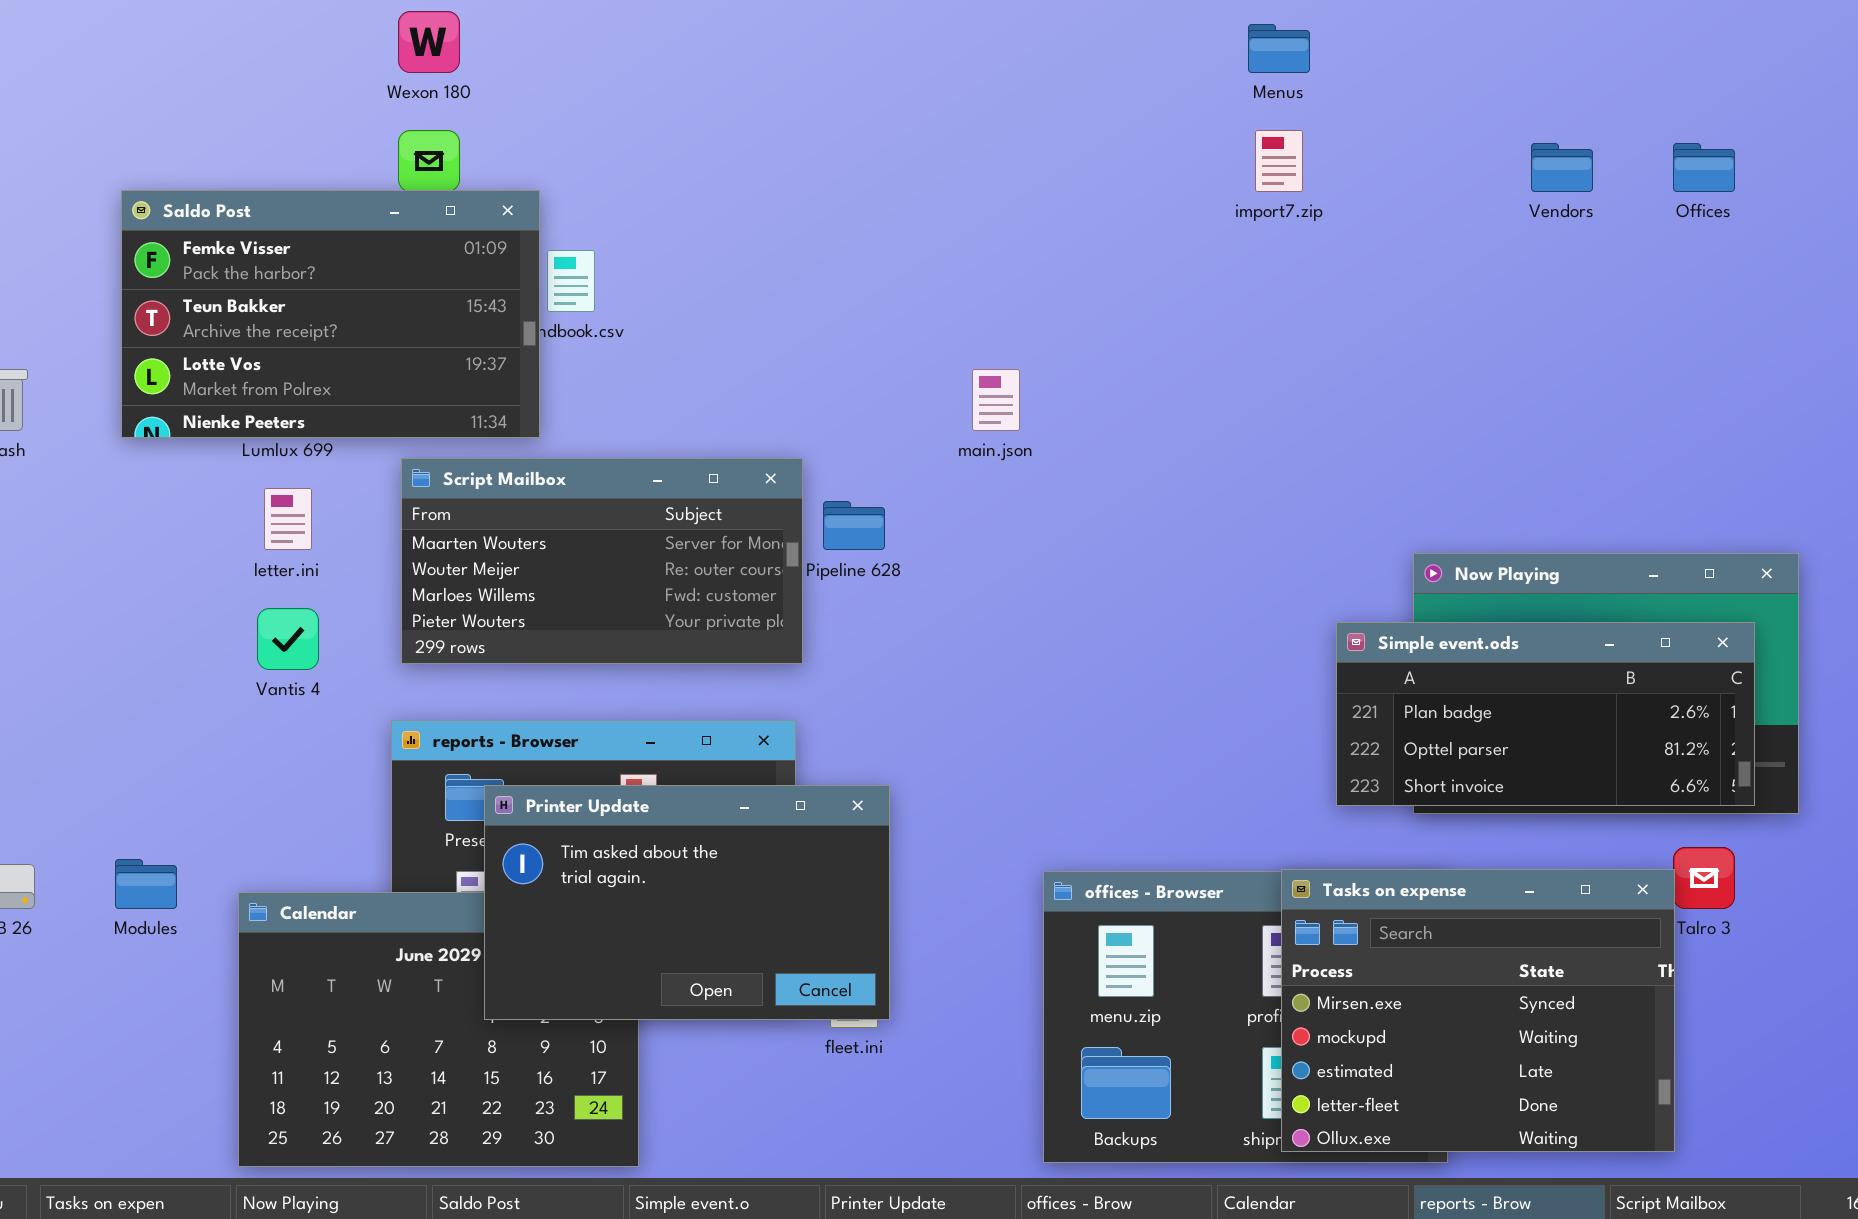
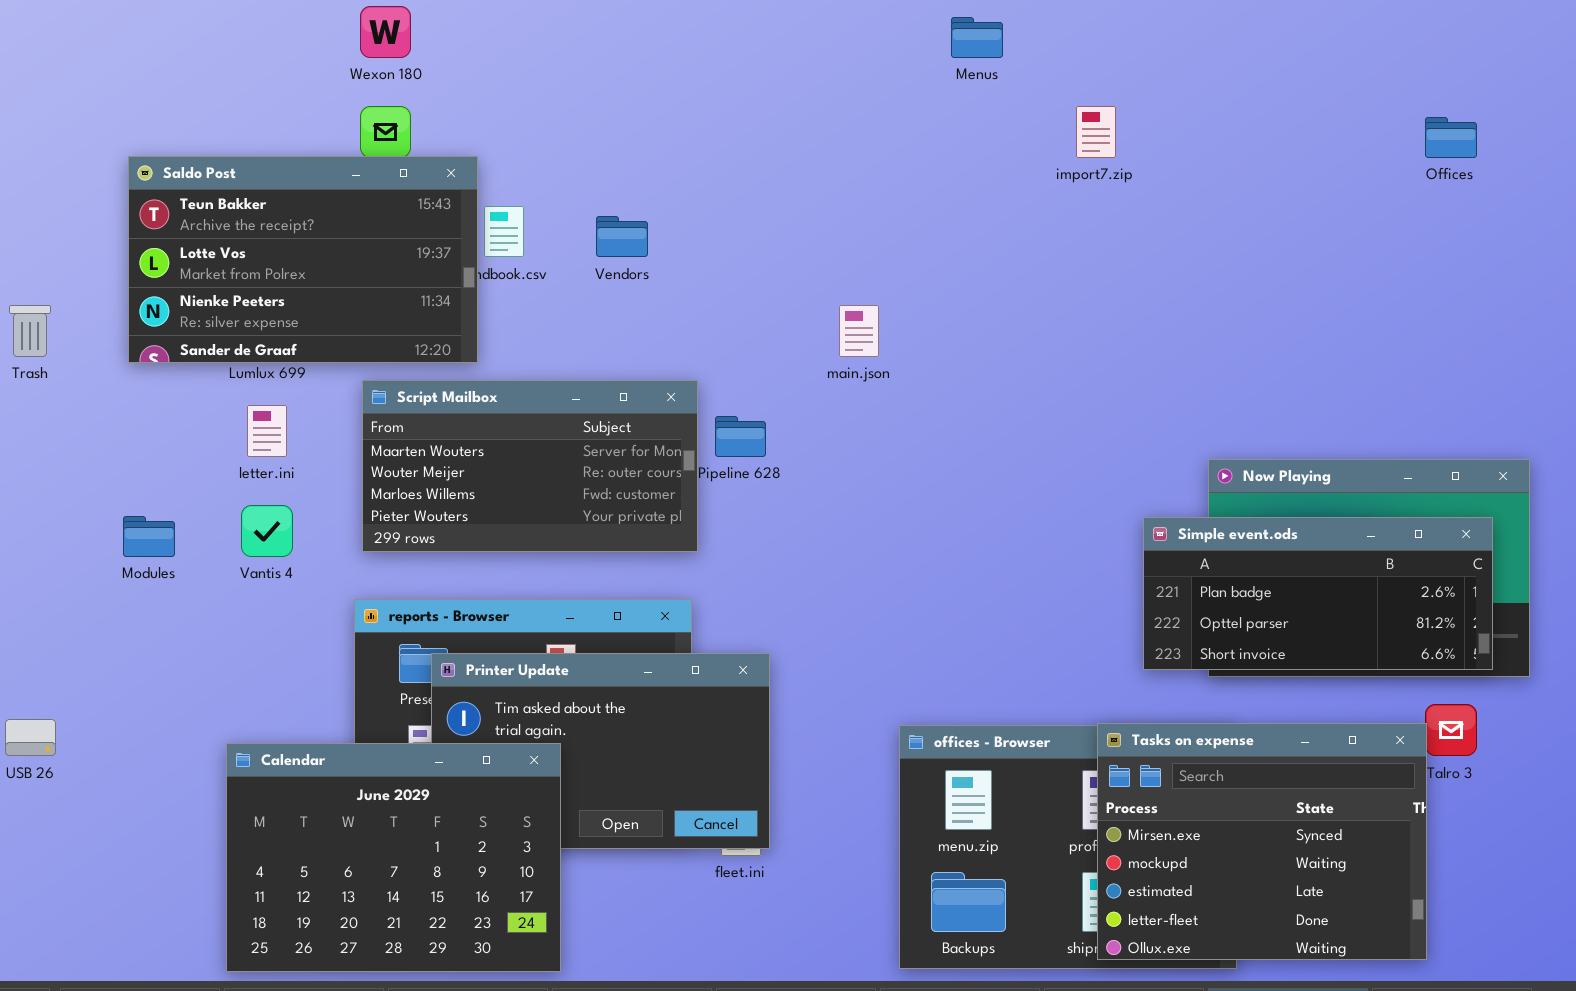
Menus: [1248,24,1310,73] -> [951,17,1003,58], moved
Vendors: [1531,143,1593,192] -> [596,216,648,257], moved
Saldo Post: [121,190,540,438] -> [128,156,478,363], scrolled down 1 row
Modules: [115,859,177,909] -> [123,516,175,557], moved
Calendar: [238,892,639,1167] -> [226,743,561,972], raised

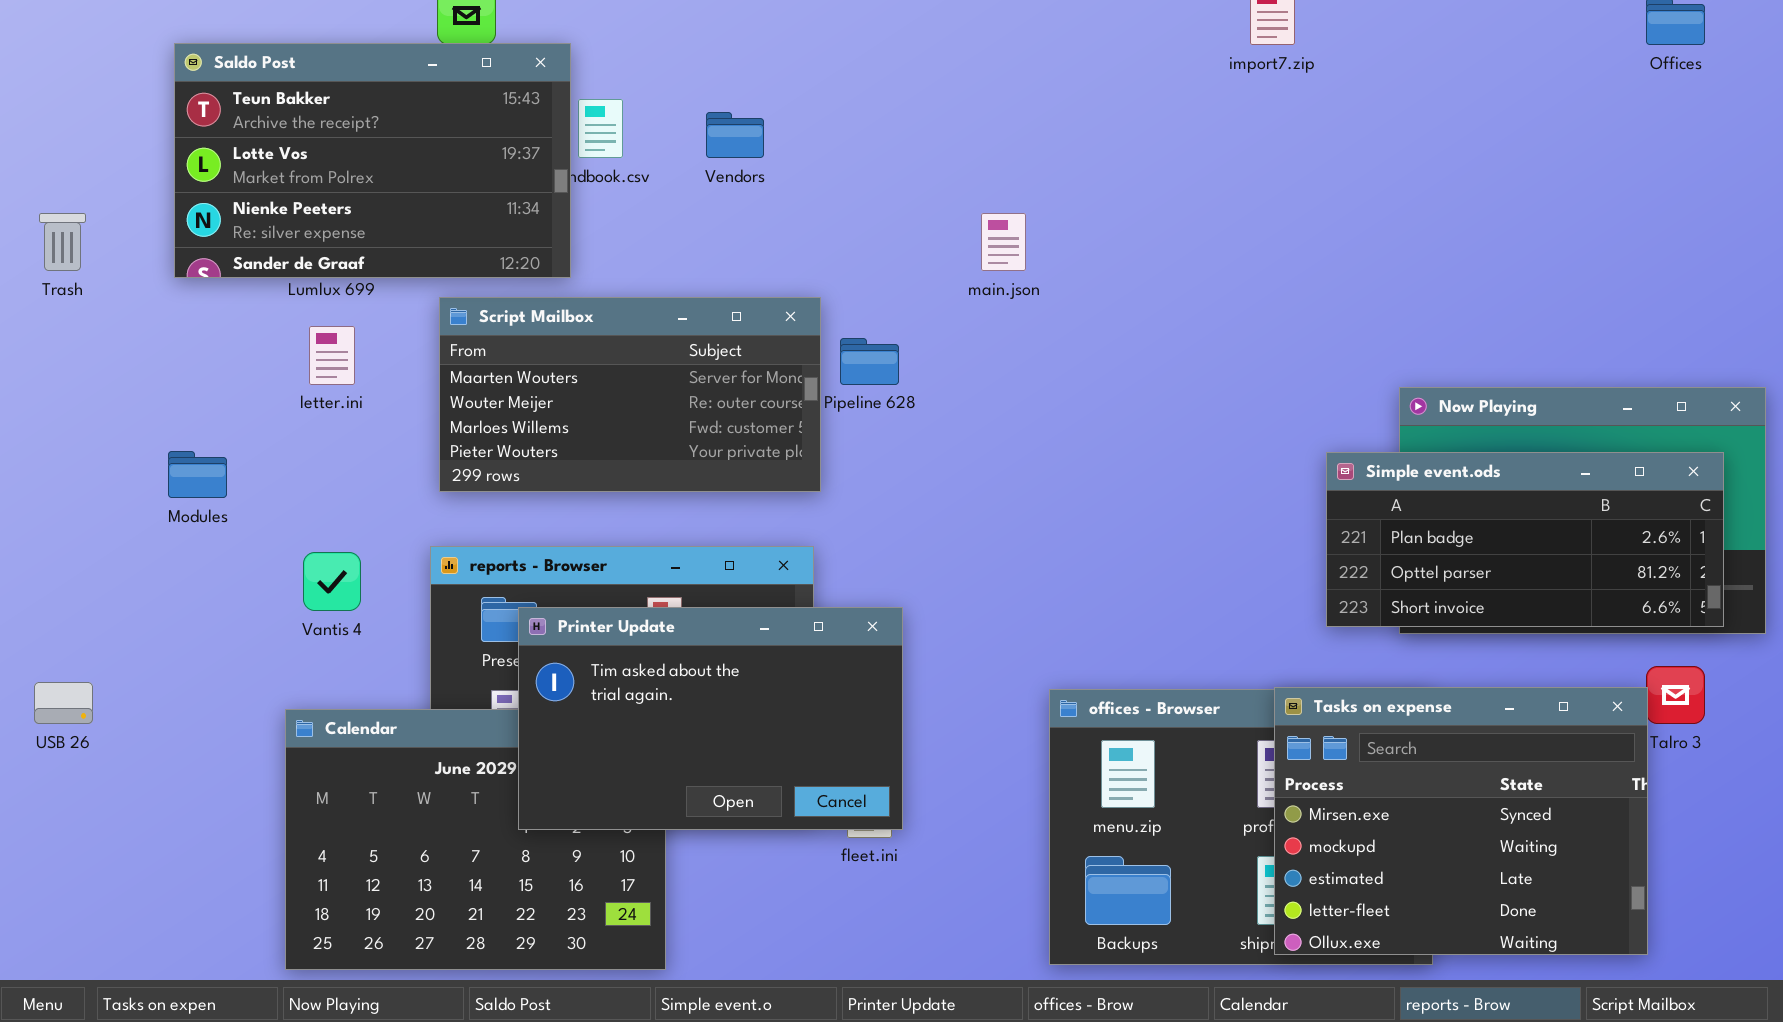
Vantis 4: [241,505,293,557] -> [303,552,361,611], moved
Printer Update: [431,653,770,849] -> [518,607,903,830], raised

